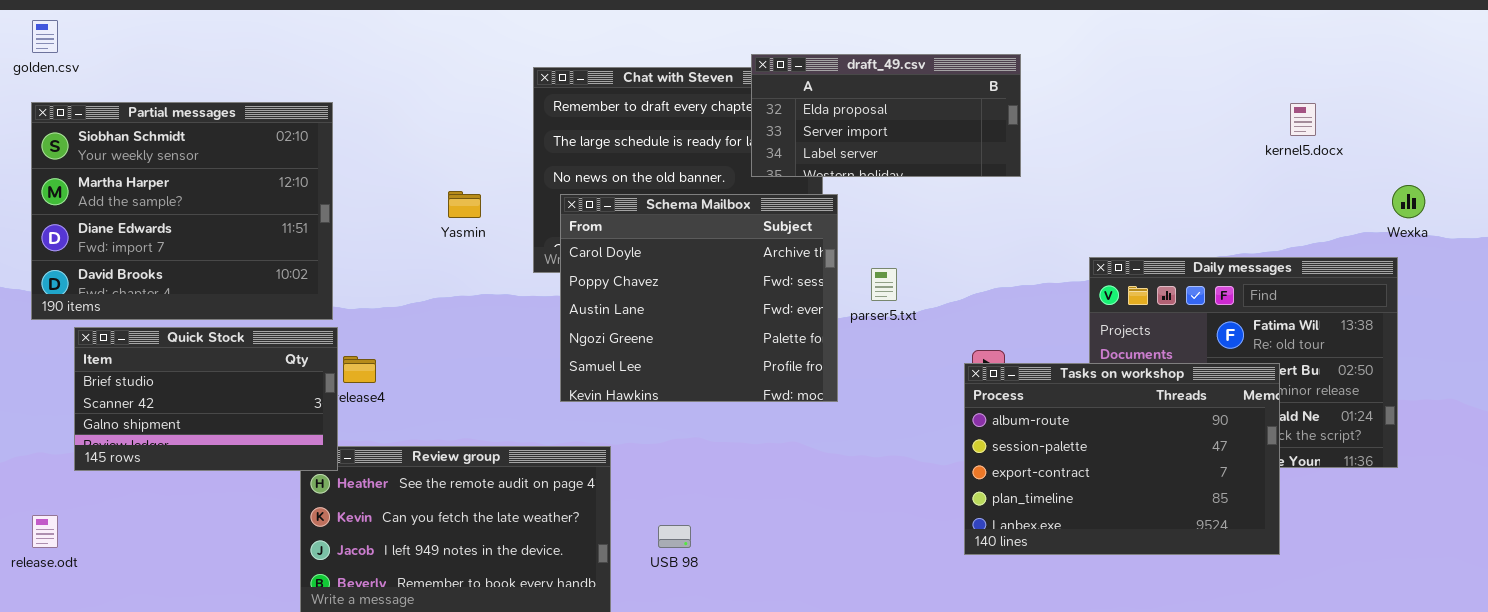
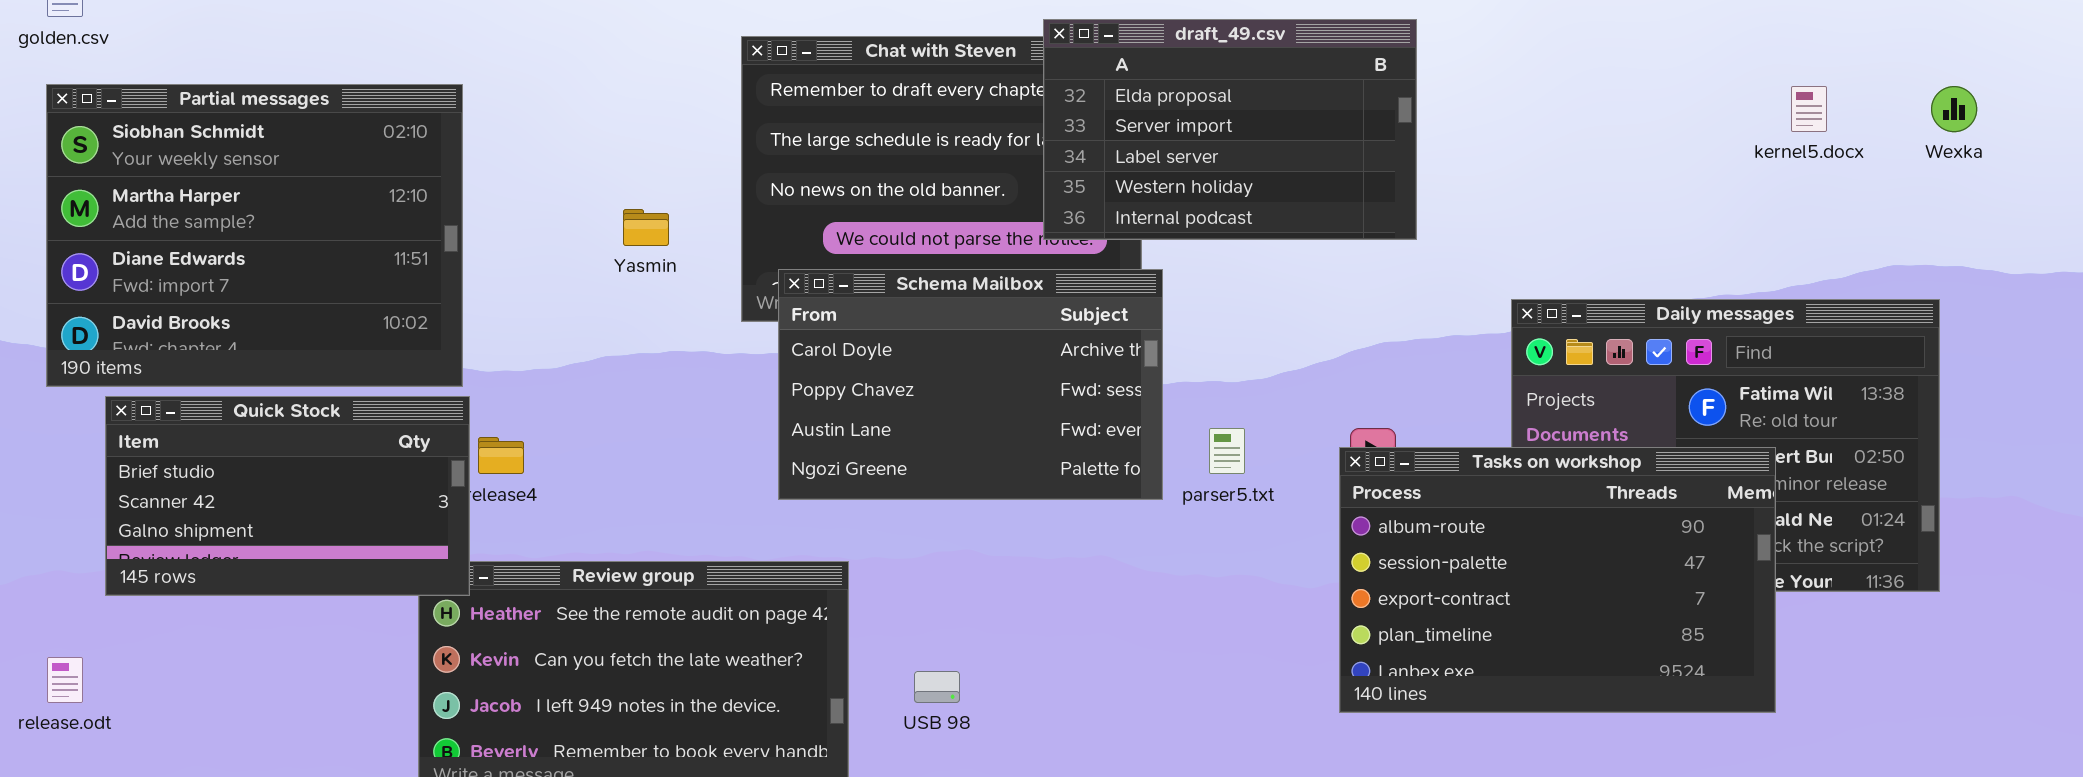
draft_49.csv: [751,54,1021,177] -> [1043,19,1417,240], resized
Wexka: [1392,185,1425,218] -> [1931,86,1977,132], moved
Schema Mailbox: [560,194,838,402] -> [778,269,1163,500], resized
parser5.txt: [871,268,897,301] -> [1209,428,1245,474], moved

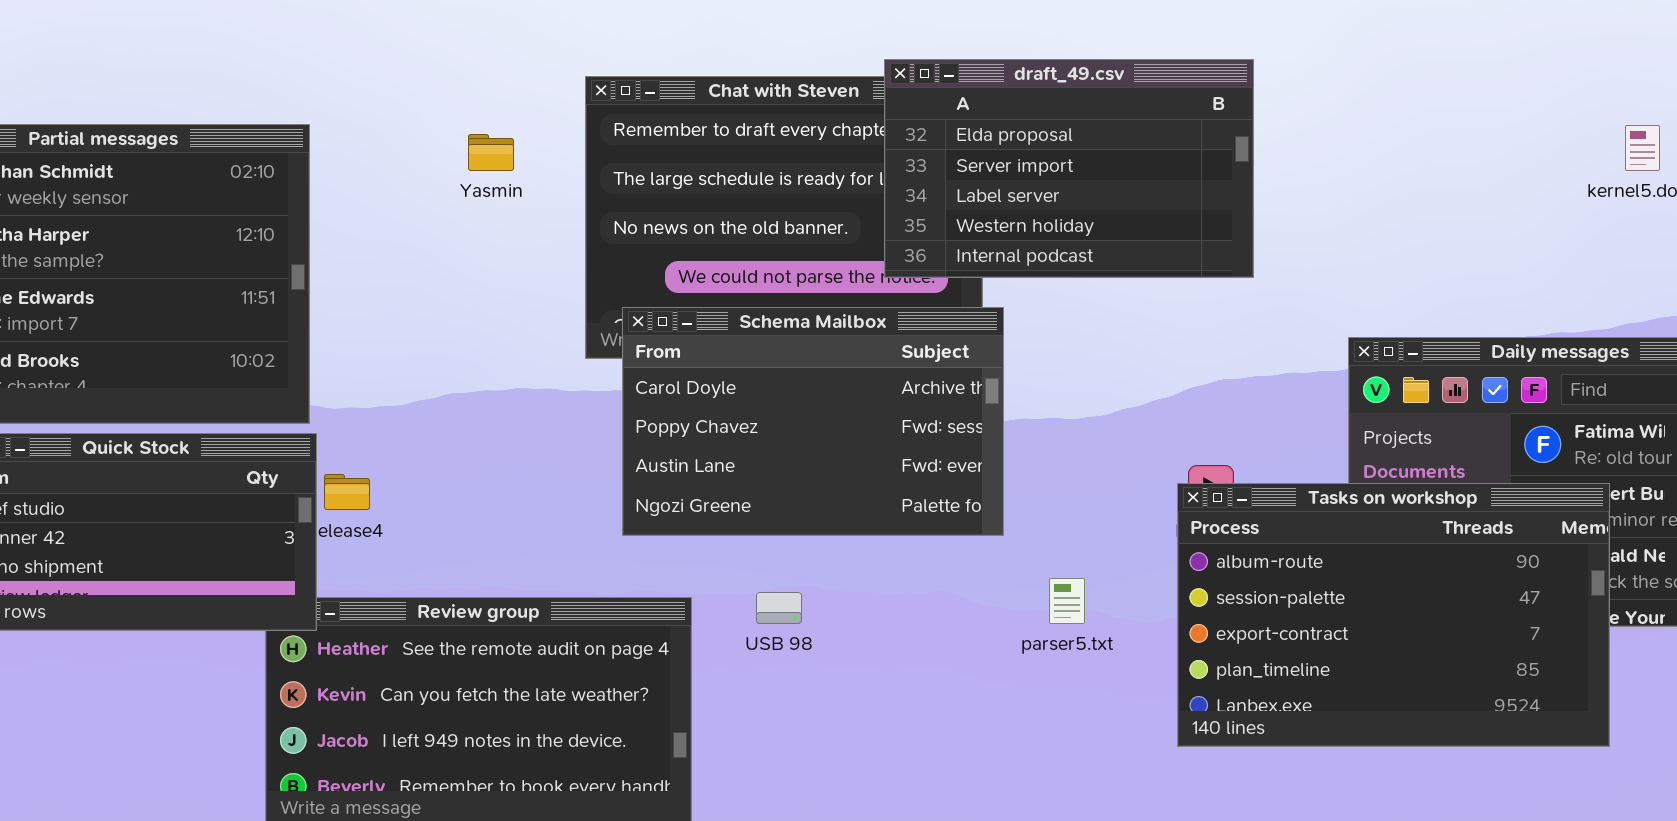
Yasmin: [623,209,669,246] -> [468,134,514,171], moved
parser5.txt: [1209,428,1245,474] -> [1049,578,1085,624], moved
USB 98: [914,671,960,703] -> [756,592,802,624], moved

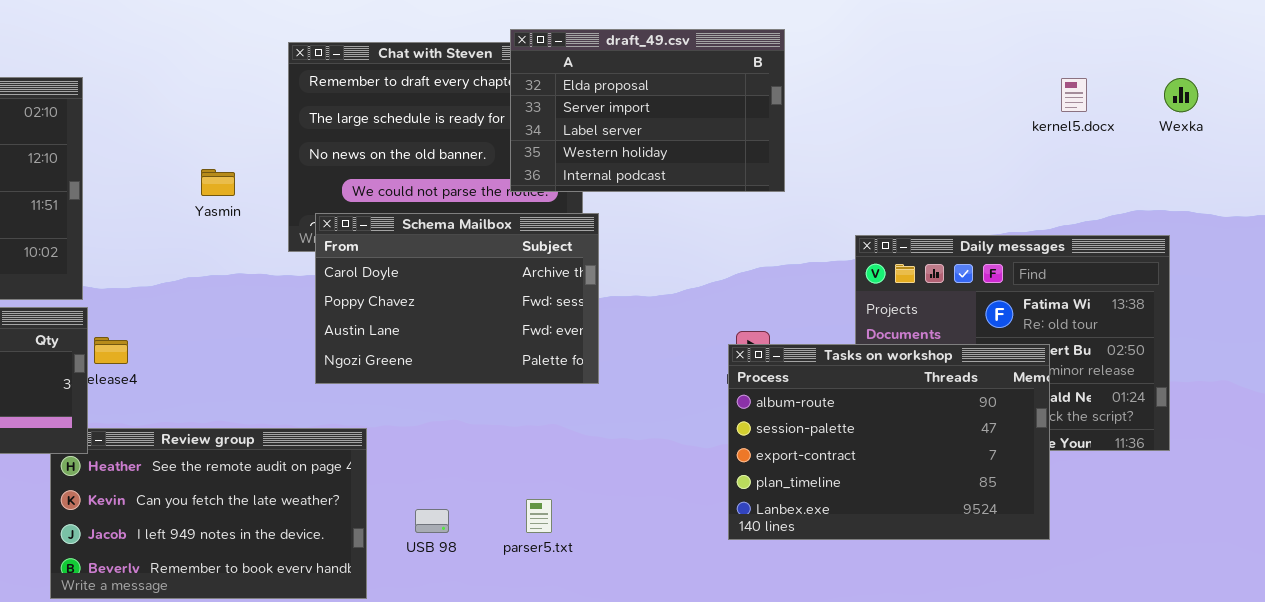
Yasmin: [468,134,514,171] -> [201,169,235,196], moved
parser5.txt: [1049,578,1085,624] -> [526,499,552,533], moved
USB 98: [756,592,802,624] -> [415,509,449,533], moved

